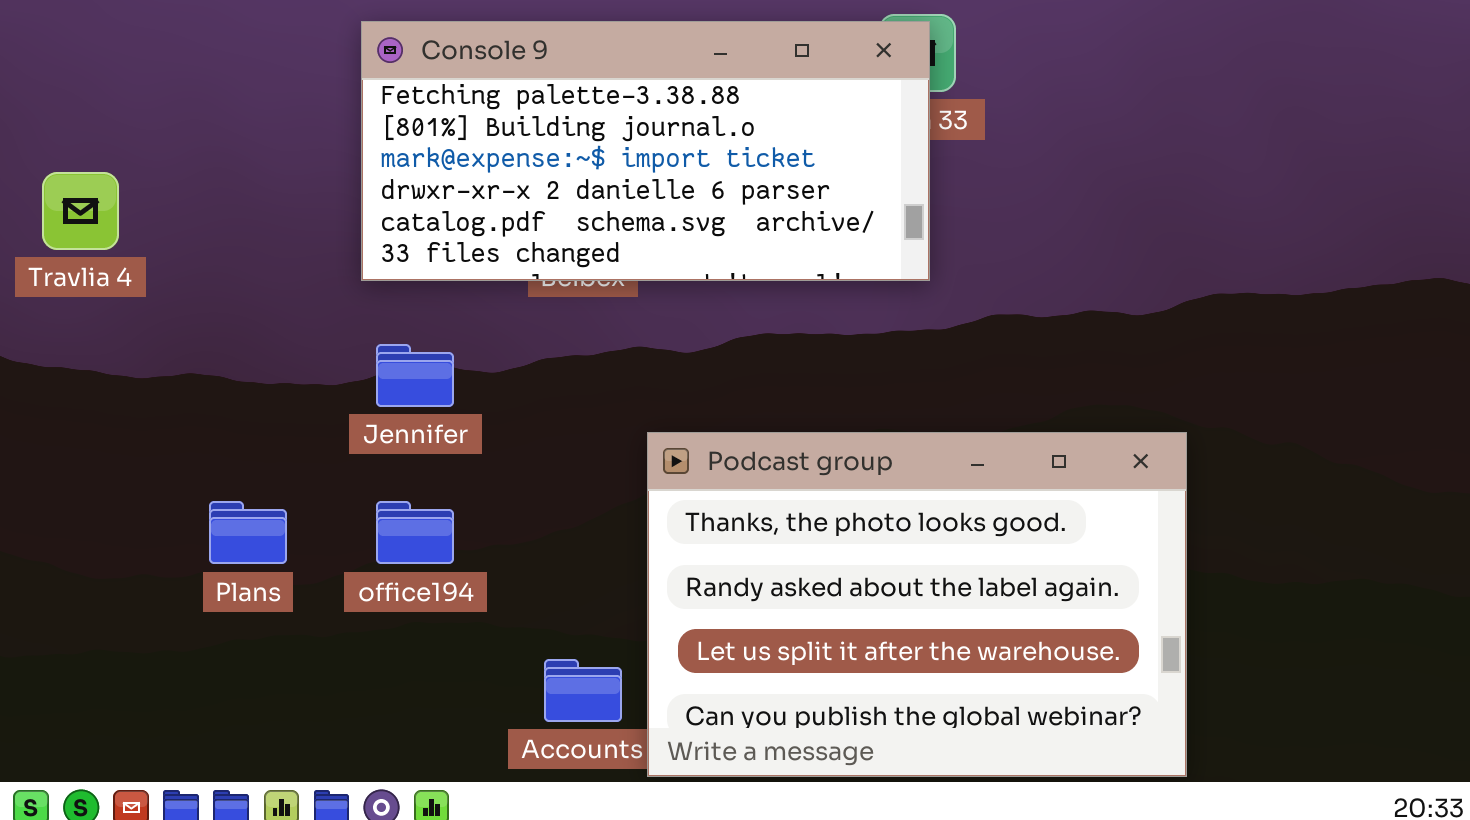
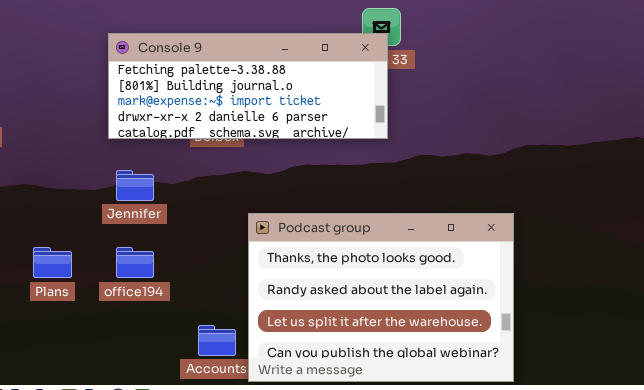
Console 9: [361,21,930,281] -> [108,33,388,139], resized

